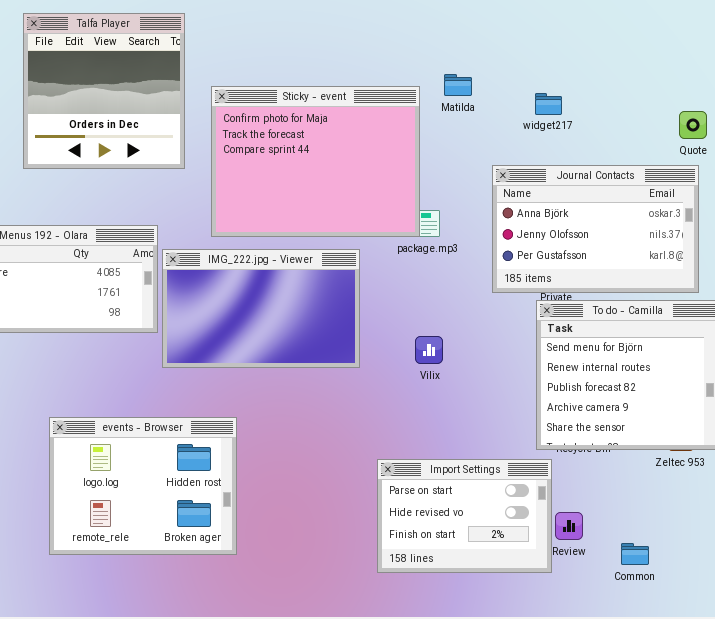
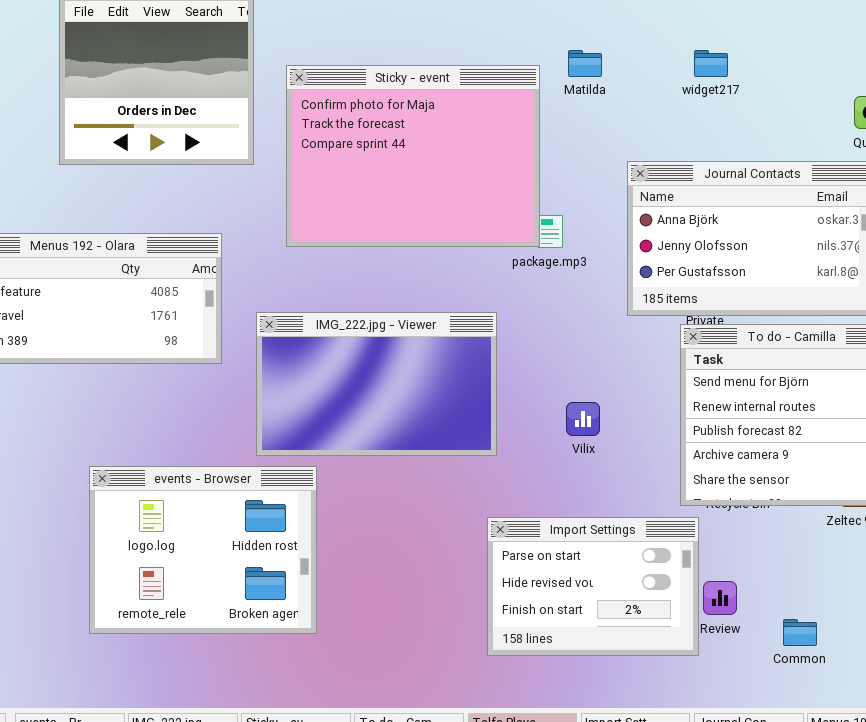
widget217: [535,93,562,115] -> [694,50,728,77], moved
IMG_222.jpg - Viewer: [162,249,360,368] -> [256,312,497,456], moved
Vilix: [415,336,443,364] -> [566,402,600,436], moved

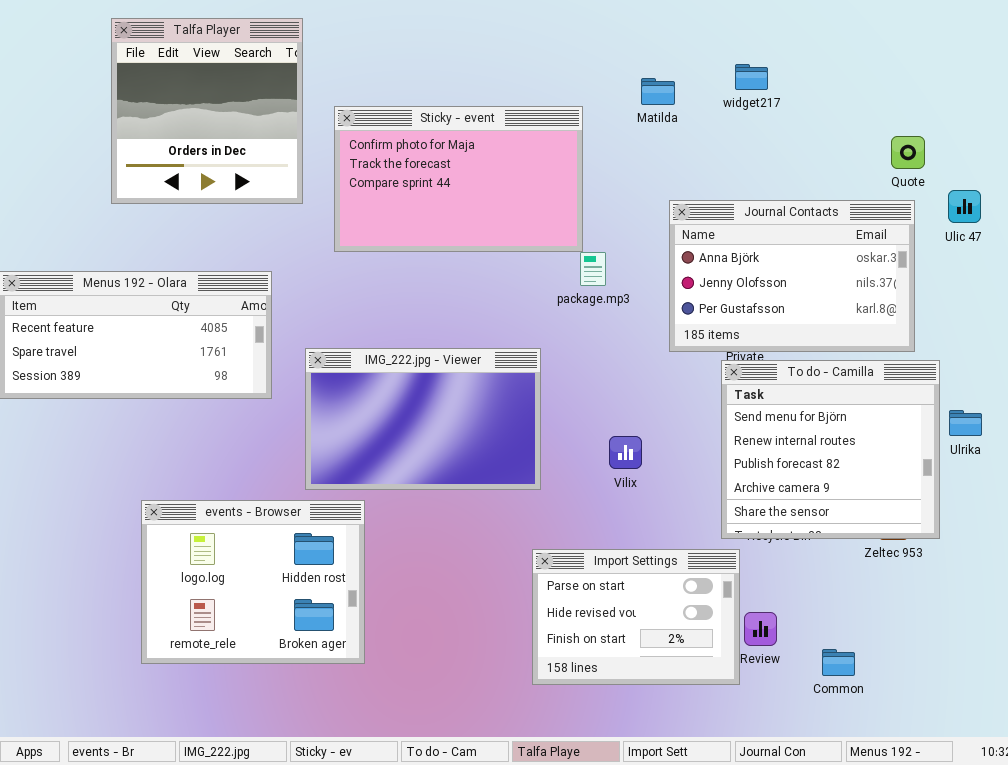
Matilda: [568,50,602,77] -> [641,78,675,105], moved
widget217: [694,50,728,77] -> [735,64,768,90], moved
Sticky - event: [286,65,540,247] -> [334,106,583,252], resized

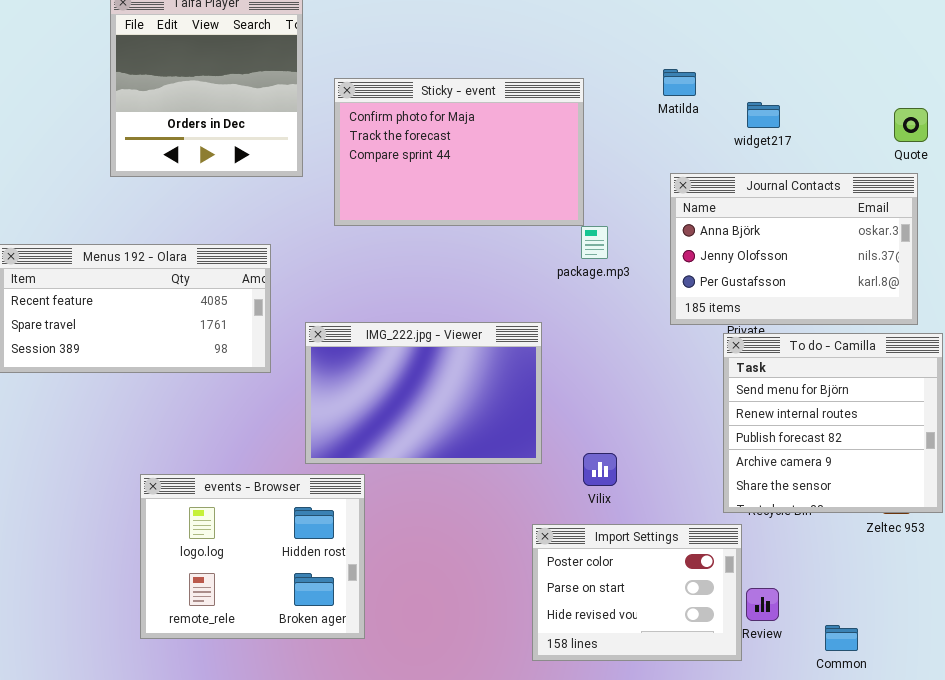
widget217: [735,64,768,90] -> [747,102,780,128], moved
Matilda: [641,78,675,105] -> [663,69,696,96], moved
Vilix: [609,436,642,469] -> [583,453,617,486], moved
Import Settings: [532,549,740,685] -> [532,524,742,661], scrolled up 1 row

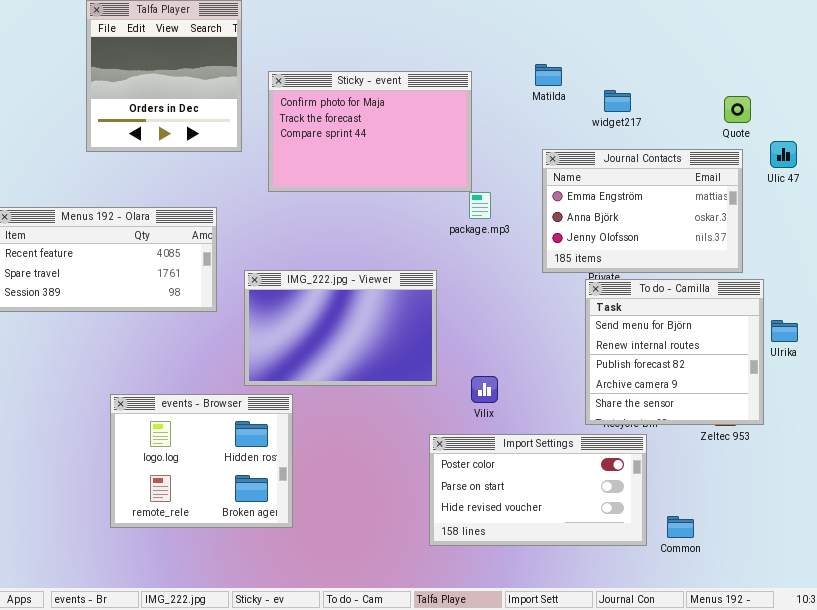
Journal Contacts: [670,173,918,325] -> [542,149,743,273], scrolled up 1 row
Import Settings: [532,524,742,661] -> [429,434,647,546], resized

